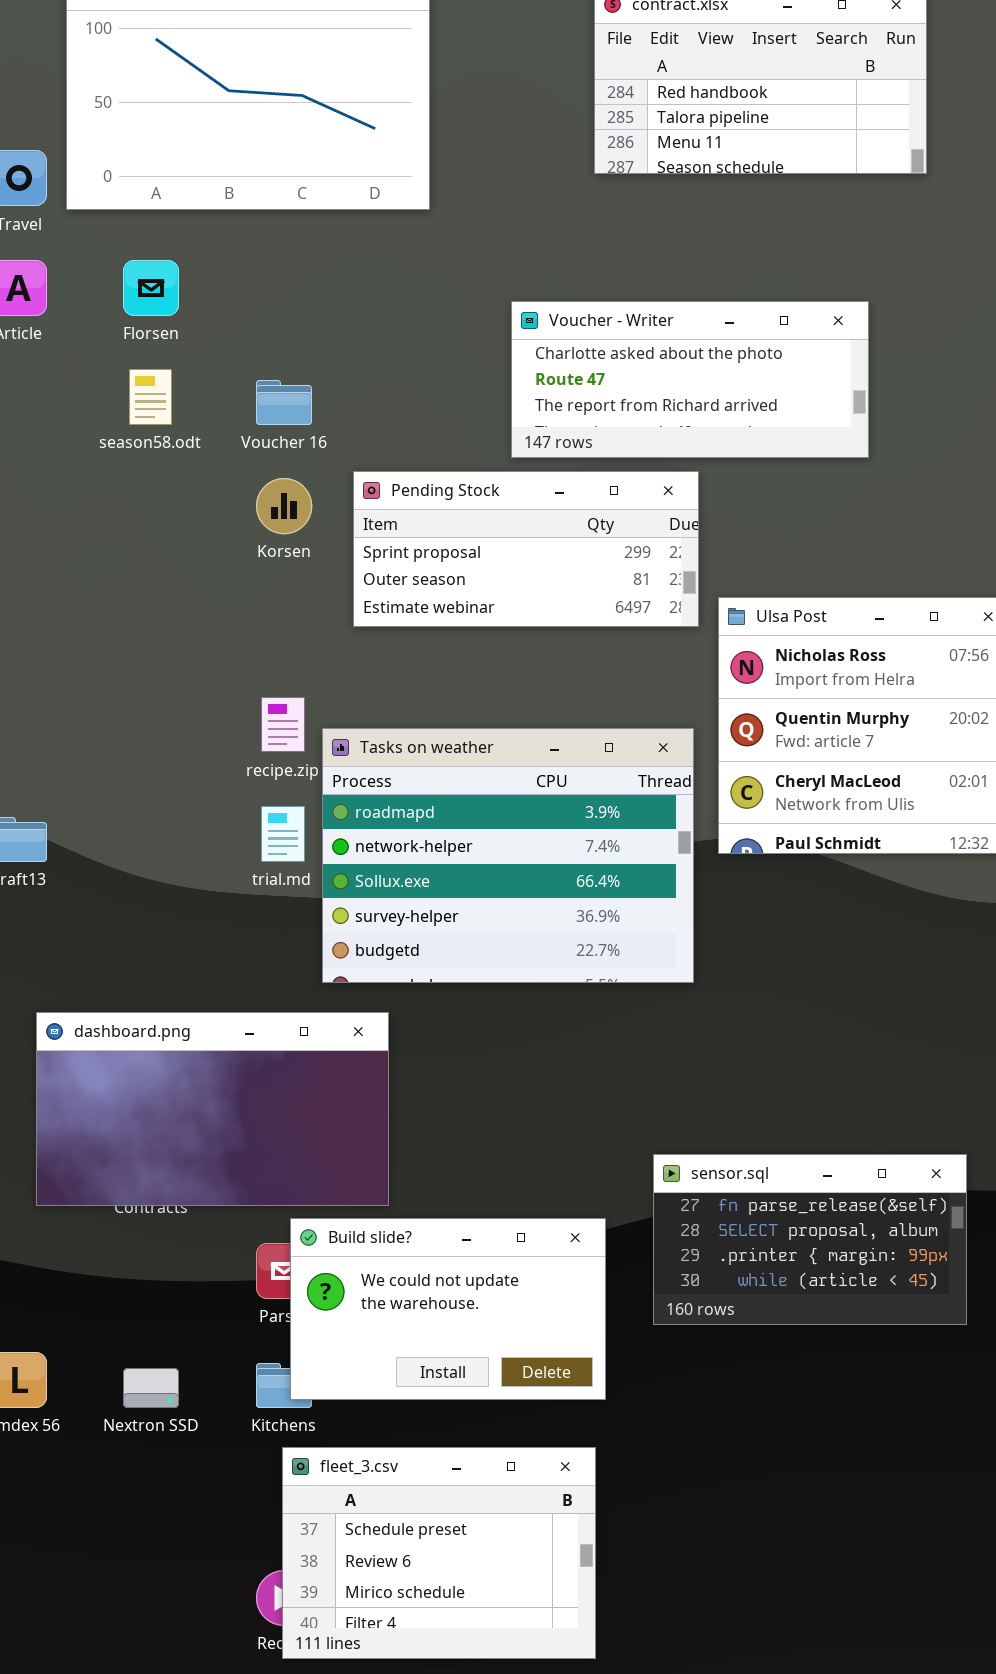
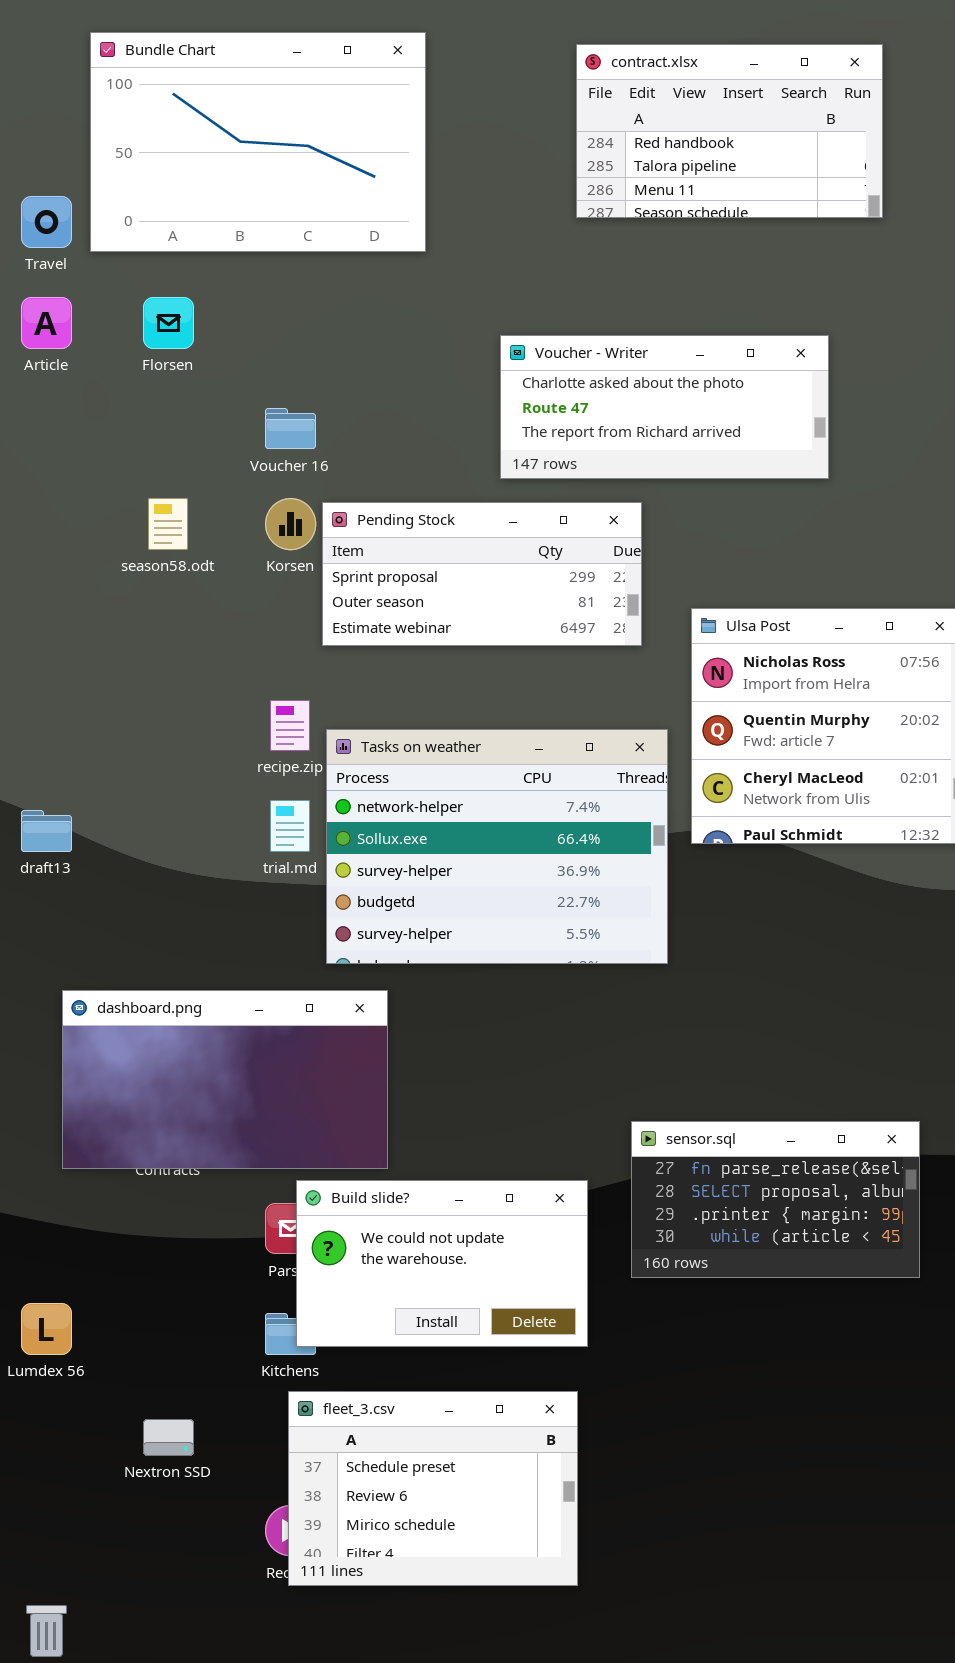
season58.odt: [129,369,172,425] -> [148,498,188,550], moved
Pending Stock: [353,471,699,627] -> [322,502,642,646], moved
Tasks on weather: [322,728,694,983] -> [326,729,668,964], scrolled down 1 row
Nextron SSD: [123,1368,179,1408] -> [143,1419,194,1456], moved

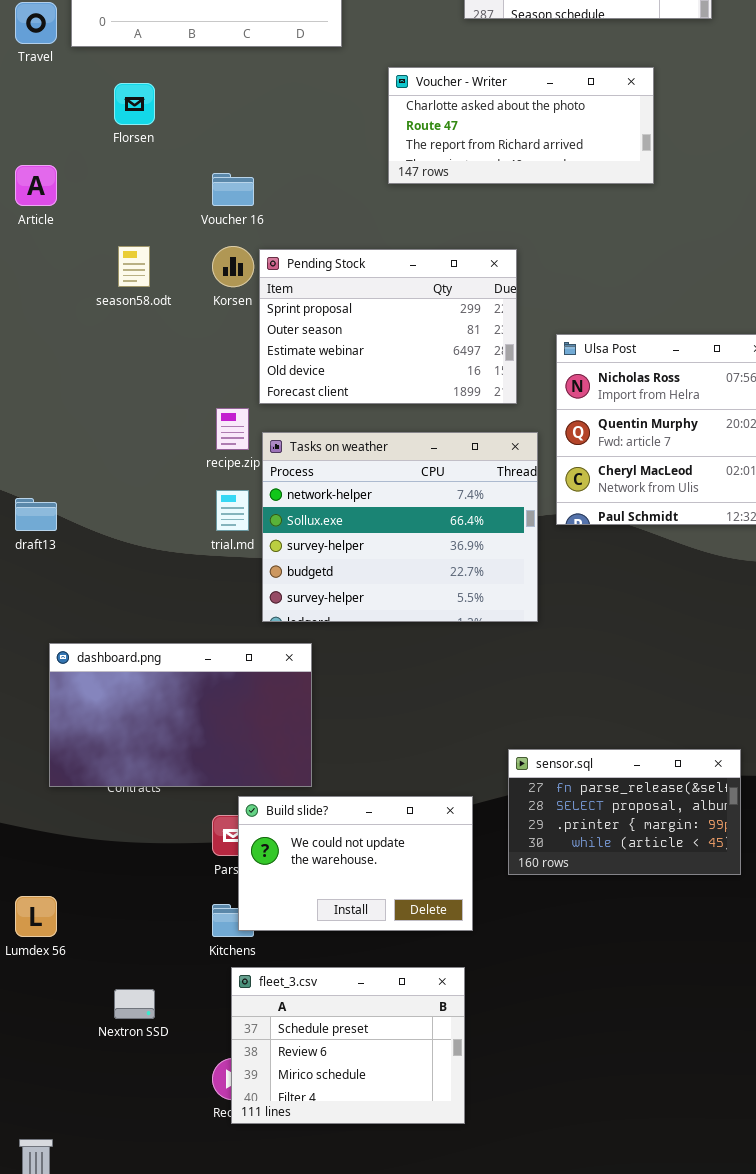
Article: [21,297,72,349] -> [15,165,57,206], moved
Voucher - Writer: [500,335,829,479] -> [388,67,654,184], moved
Pending Stock: [322,502,642,646] -> [259,249,517,404], resized

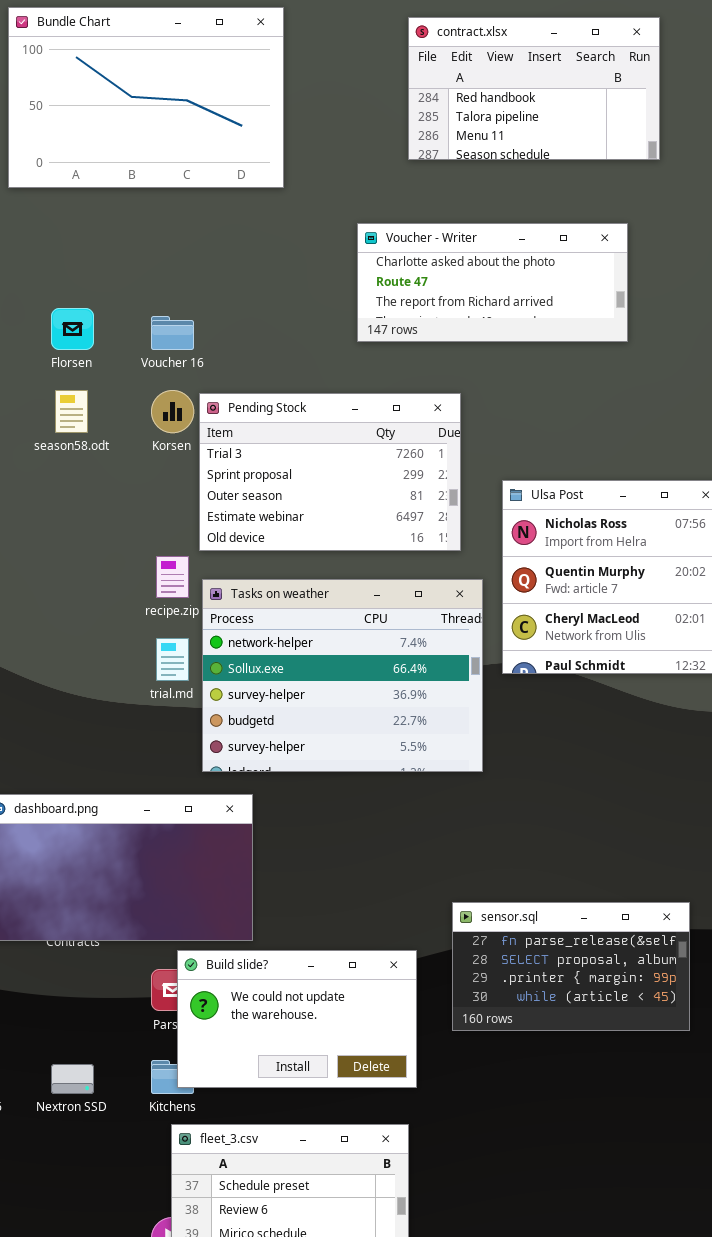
Voucher - Writer: [388,67,654,184] -> [357,223,628,342], moved
Florsen: [114,83,155,125] -> [51,308,94,350], moved
Pending Stock: [259,249,517,404] -> [199,393,461,551], scrolled up 1 row
Nextron SSD: [114,989,155,1019] -> [51,1064,94,1094], moved

